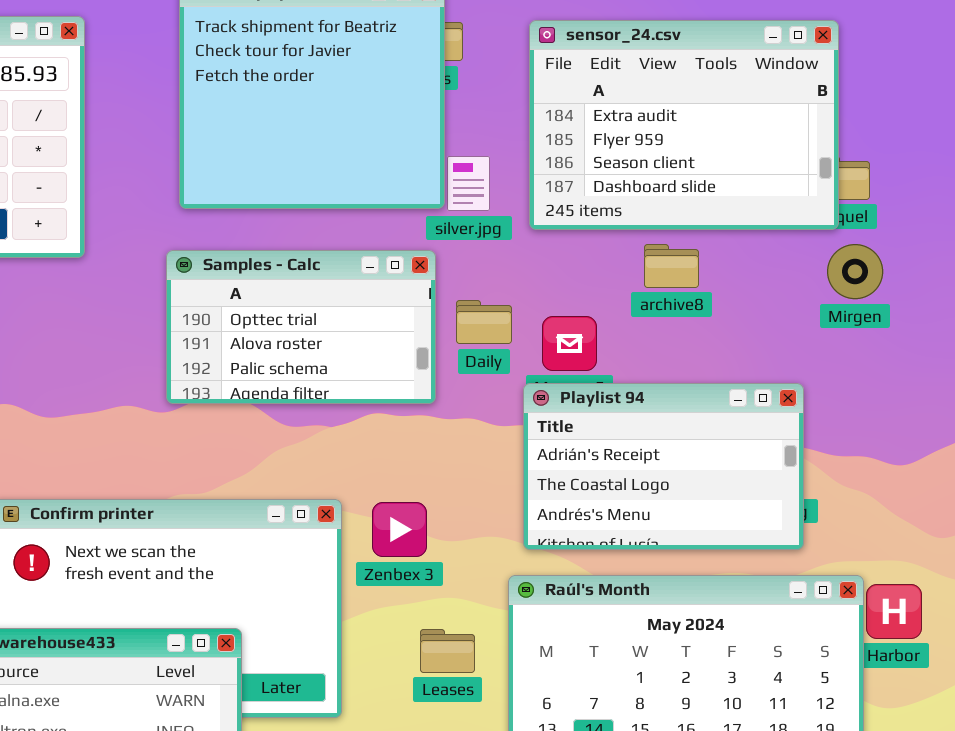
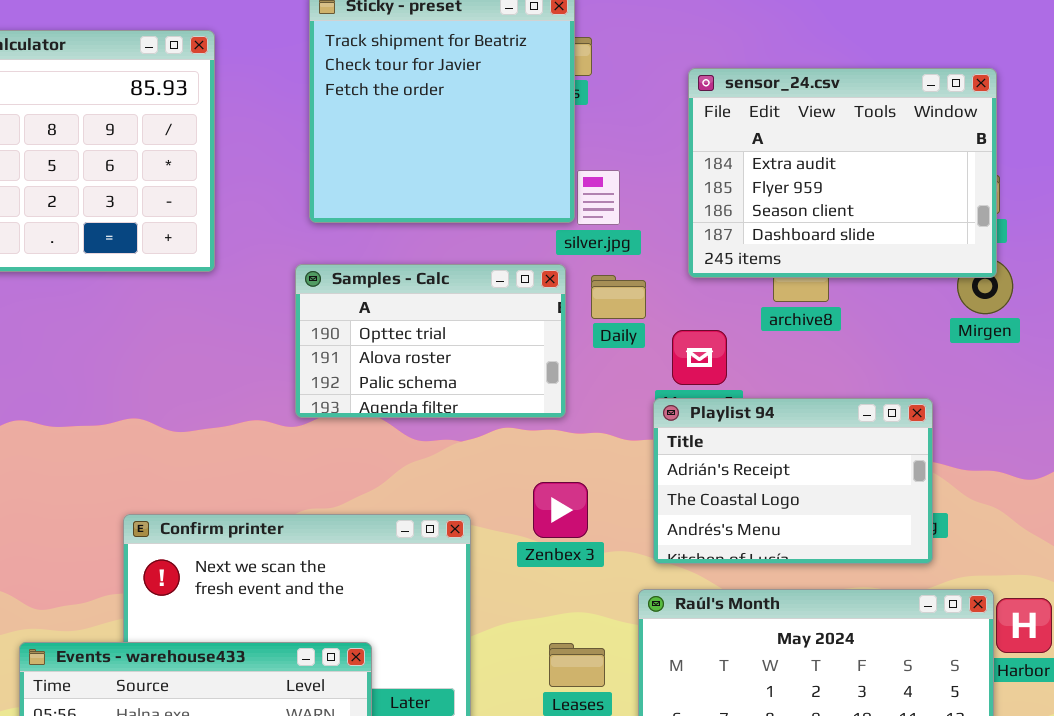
sensor_24.csv: [529,20,839,230] -> [688,68,997,278], moved
Daily: [456,300,512,344] -> [591,275,646,319], moved
Zenbex 3: [372,502,427,557] -> [533,482,588,538], moved

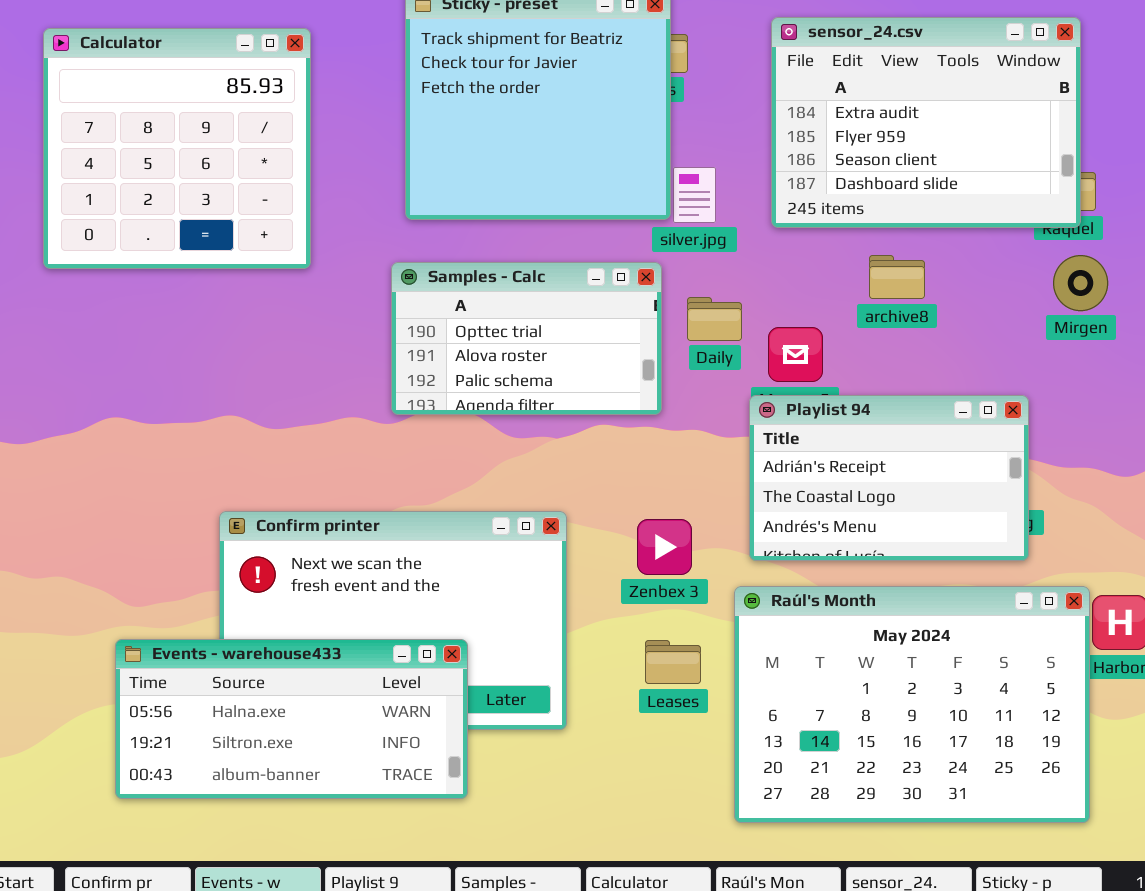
sensor_24.csv: [688,68,997,278] -> [771,17,1081,228], moved
Daily: [591,275,646,319] -> [687,297,742,341], moved
Zenbex 3: [533,482,588,538] -> [637,519,692,575], moved

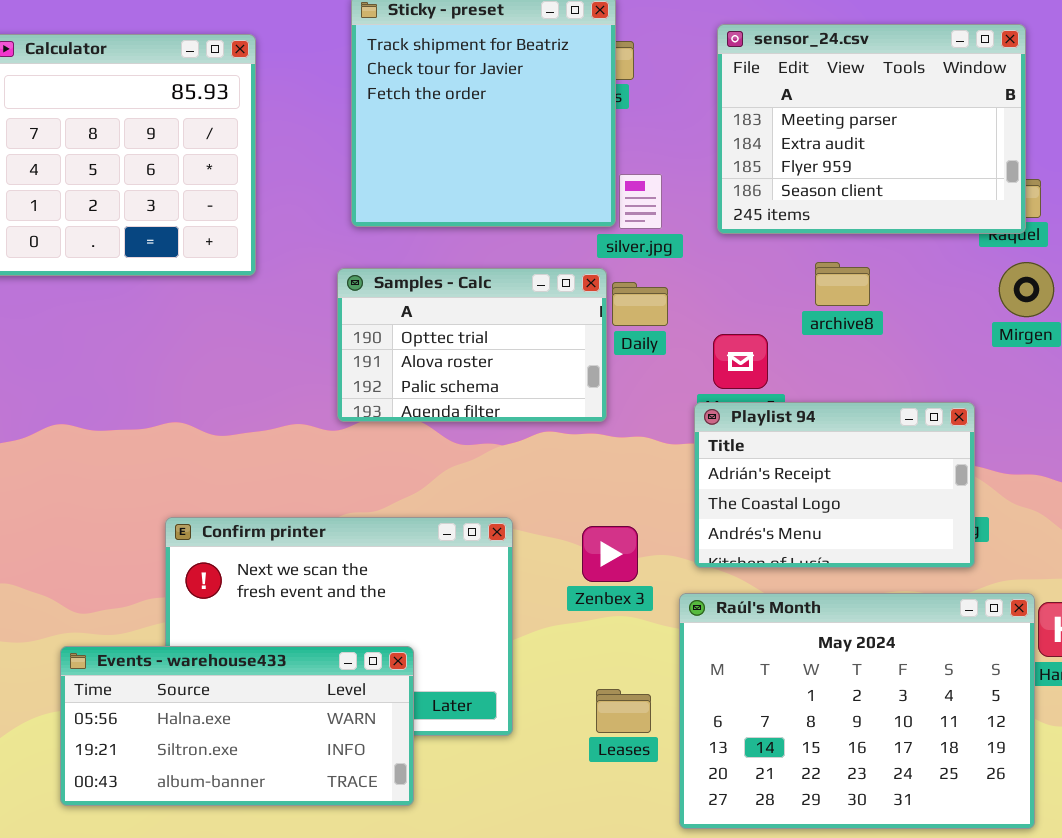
sensor_24.csv: [771,17,1081,228] -> [717,24,1026,234], scrolled up 1 row
Daily: [687,297,742,341] -> [612,282,668,326], moved
Leases: [645,640,701,684] -> [596,689,651,733], moved

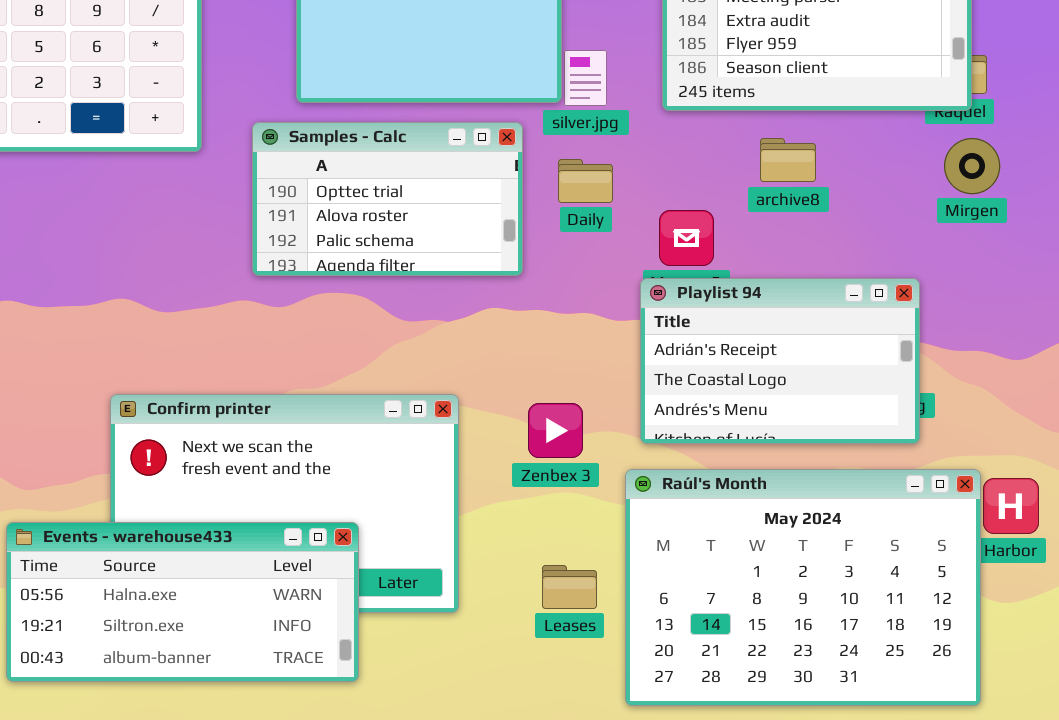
Samples - Calc: [337,268,607,422] -> [252,122,523,276], moved

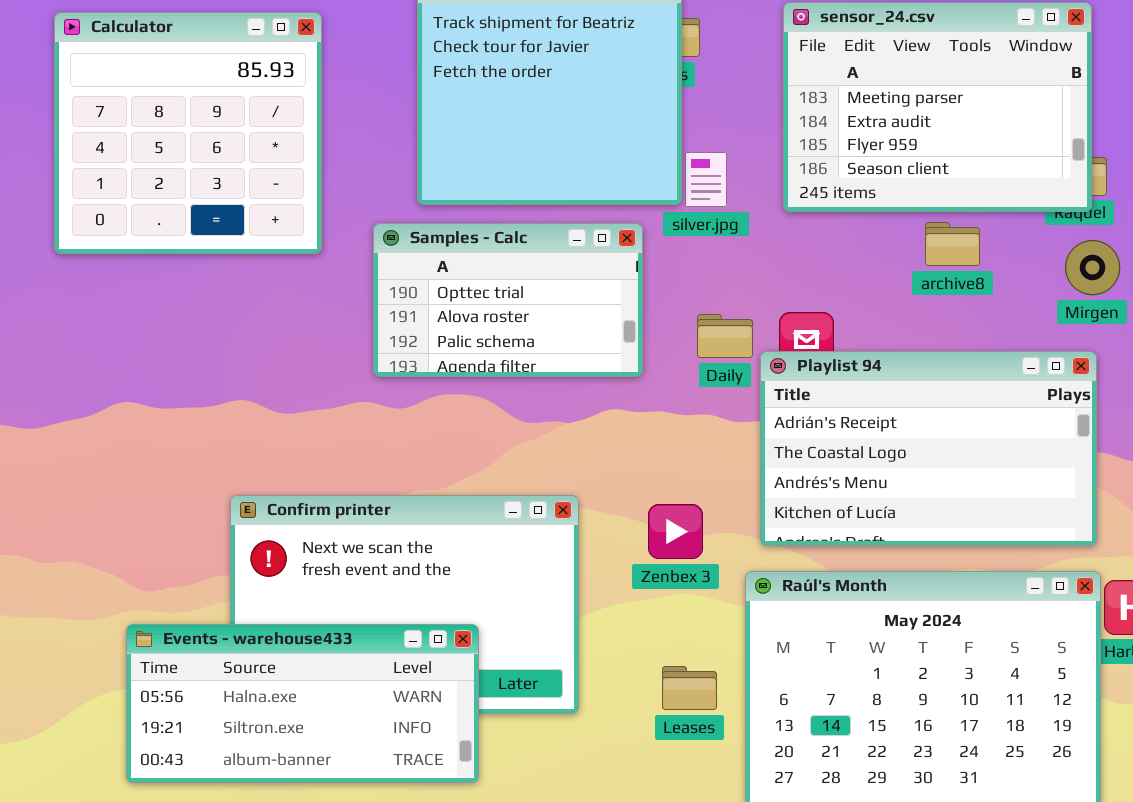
archive8: [760,138,816,182] -> [925,222,980,266], moved
Daily: [558,159,613,203] -> [697,314,753,358], moved
Playlist 94: [640,278,920,444] -> [760,351,1097,546], resized

